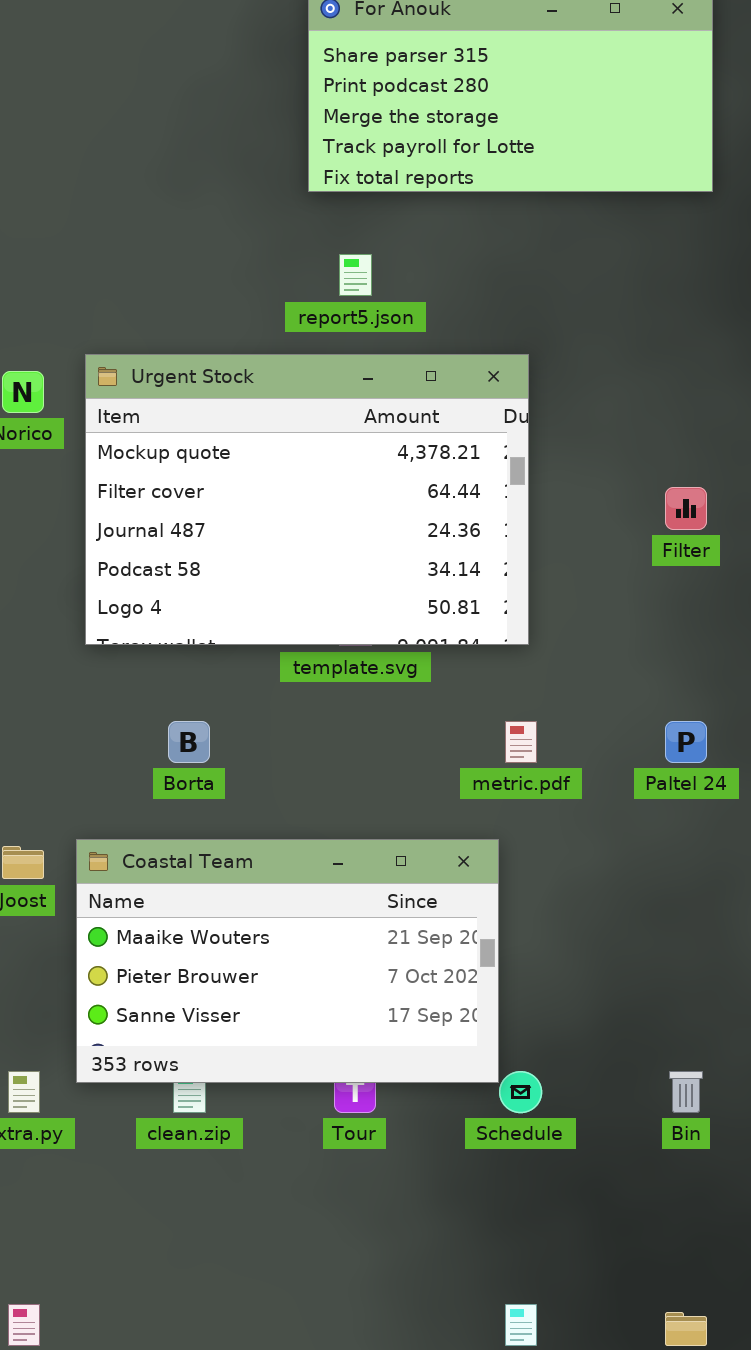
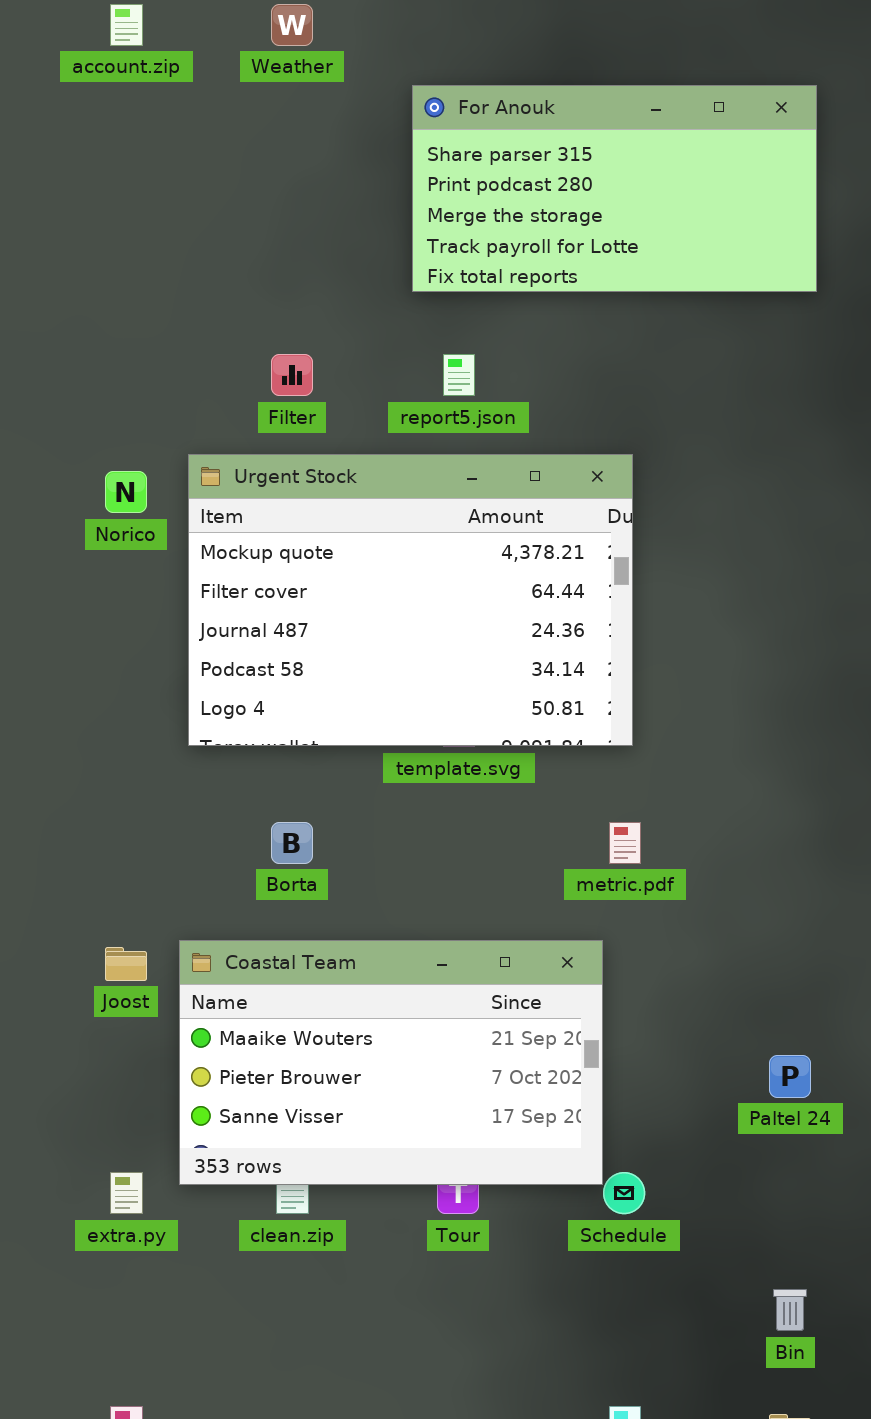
Filter: [665,487,707,530] -> [271,354,313,396], moved
Paltel 24: [665,721,707,763] -> [769,1055,811,1098], moved
Bin: [669,1071,703,1113] -> [773,1289,807,1331], moved

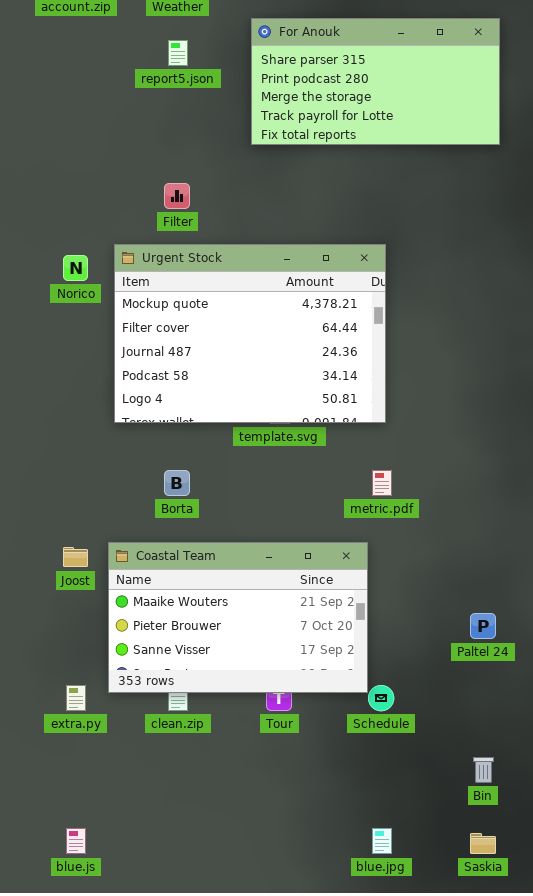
report5.json: [443,354,475,396] -> [168,40,188,66], moved

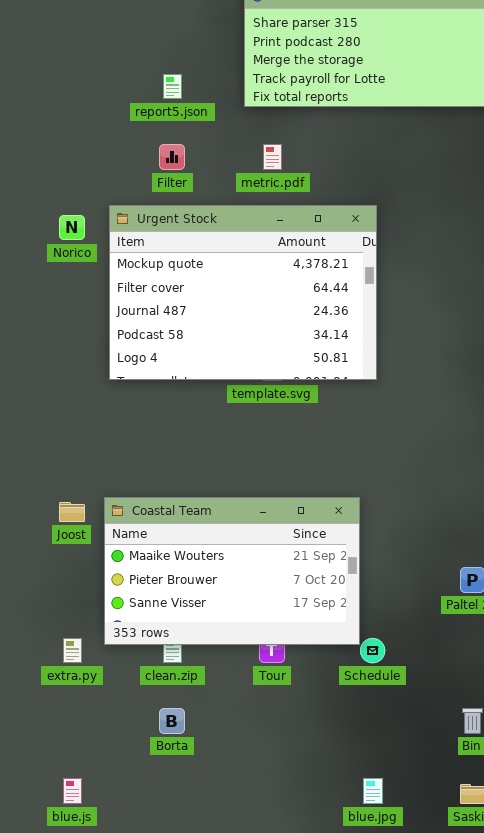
report5.json: [168,40,188,66] -> [163,74,182,99], moved
Borta: [164,470,190,496] -> [159,708,185,734], moved
metric.pdf: [372,470,392,496] -> [263,144,282,170], moved

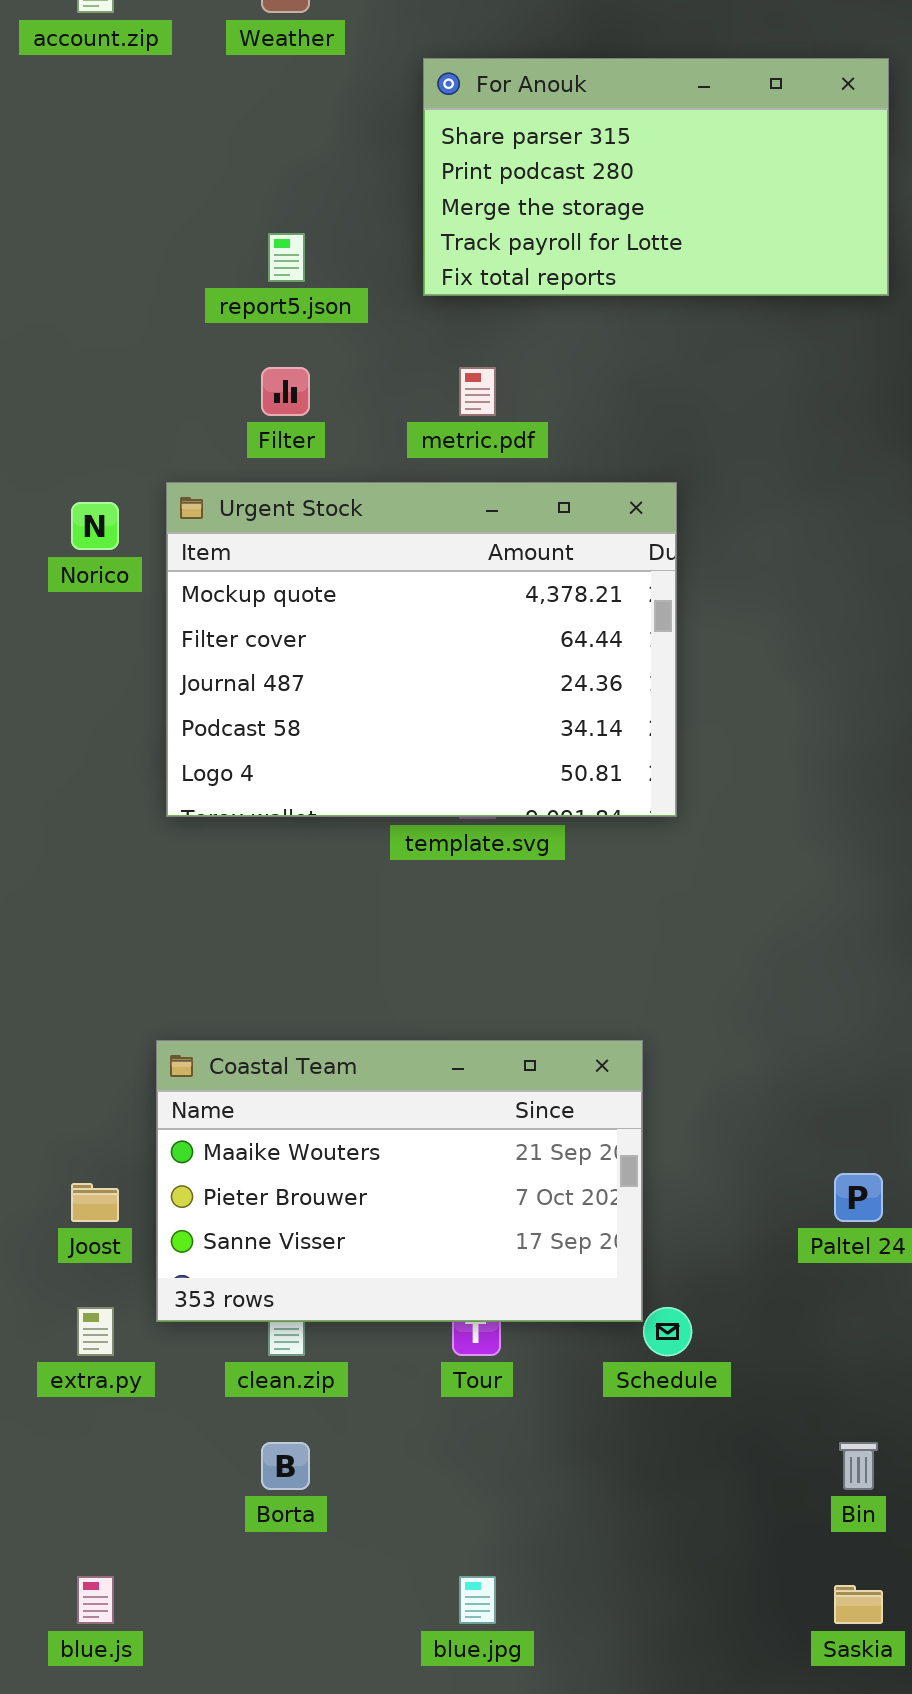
Joost: [59,502,85,522] -> [71,1183,119,1222], moved
blue.jpg: [363,778,383,804] -> [459,1576,496,1624], moved

